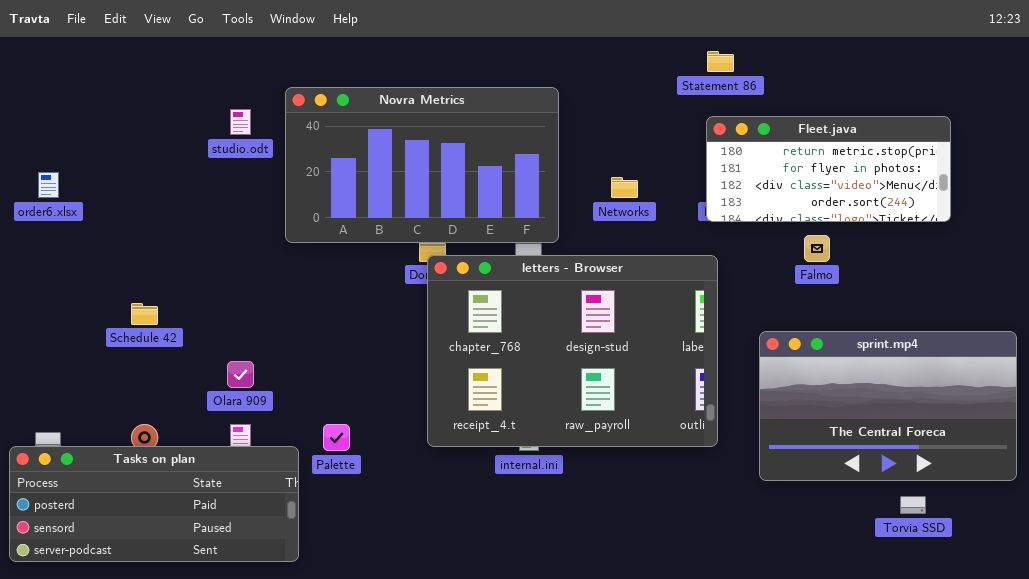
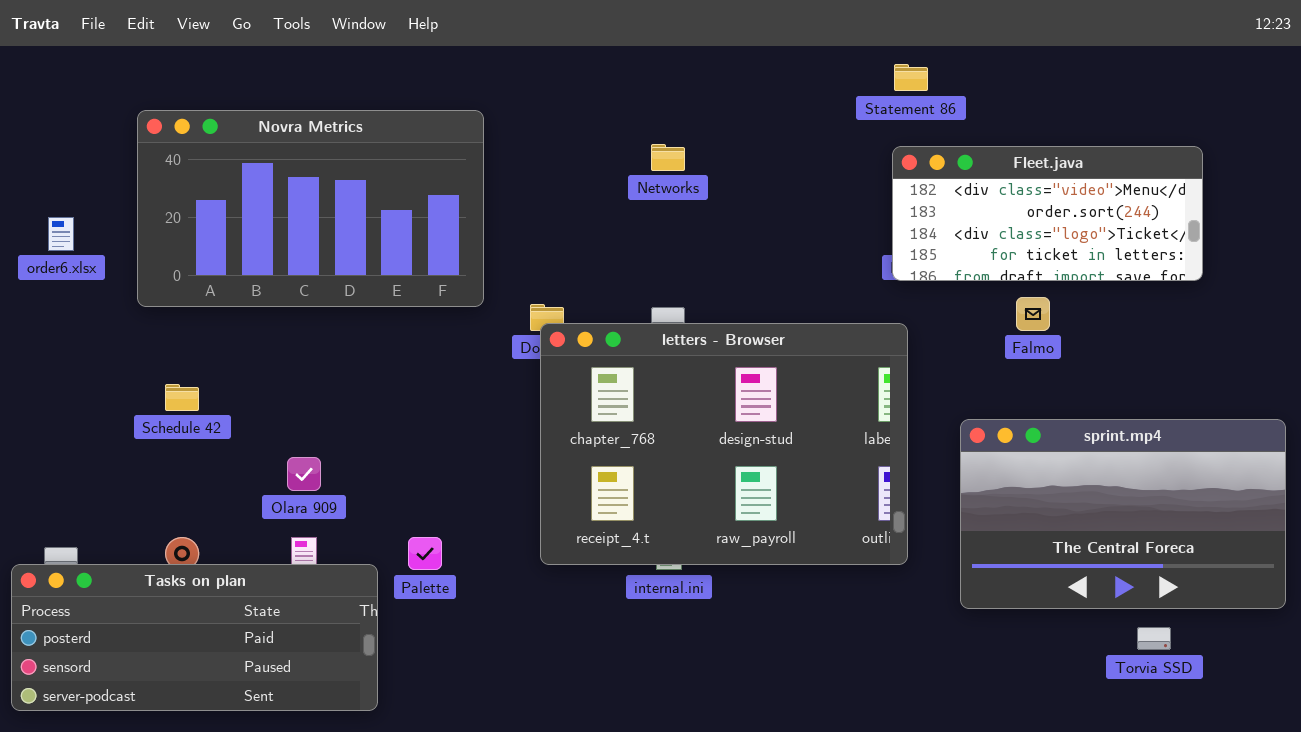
Novra Metrics: [285,87,559,243] -> [137,110,484,307], moved
Fleet.java: [706,116,951,222] -> [892,146,1203,281], scrolled down 2 rows
Networks: [611,177,638,198] -> [651,144,685,171], moved

